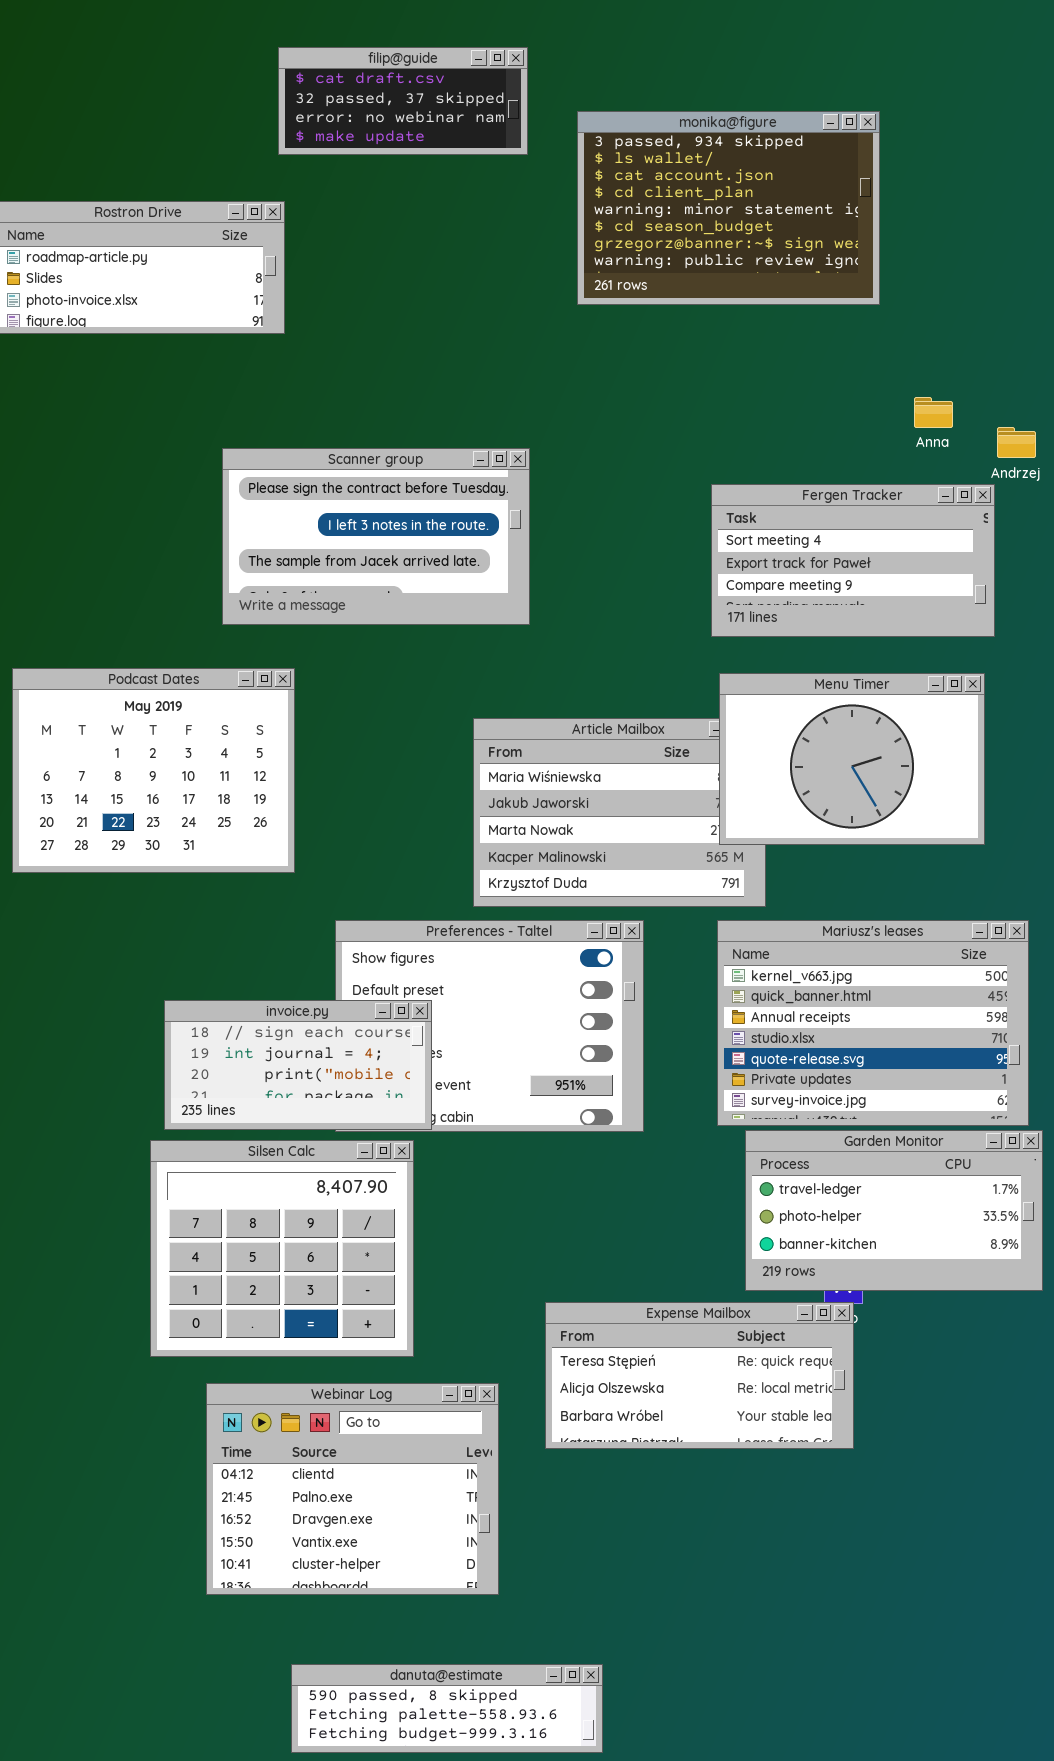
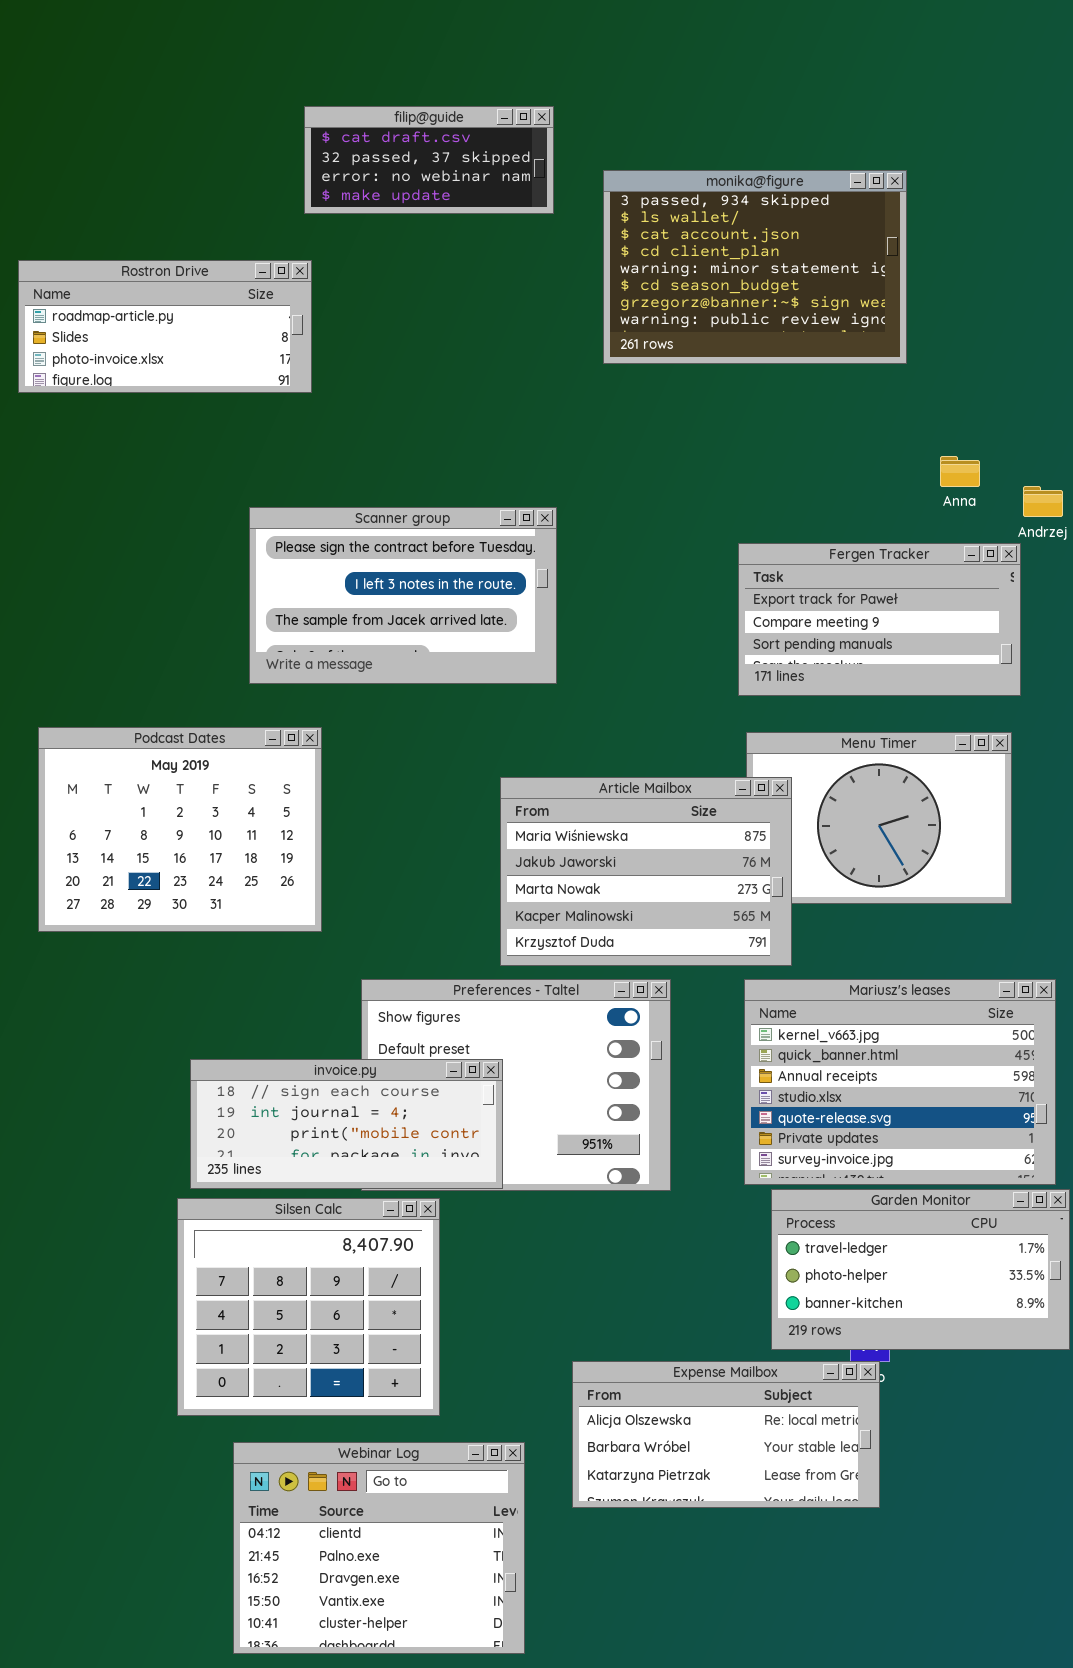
Fergen Tracker: [711,484,995,637] -> [738,543,1021,696], scrolled down 1 row
Article Mailbox: [473,718,766,907] -> [500,777,792,966], raised
invoice.py: [164,1000,432,1130] -> [190,1059,503,1189], resized
Expense Mailbox: [545,1302,854,1449] -> [572,1361,880,1508], scrolled down 1 row

